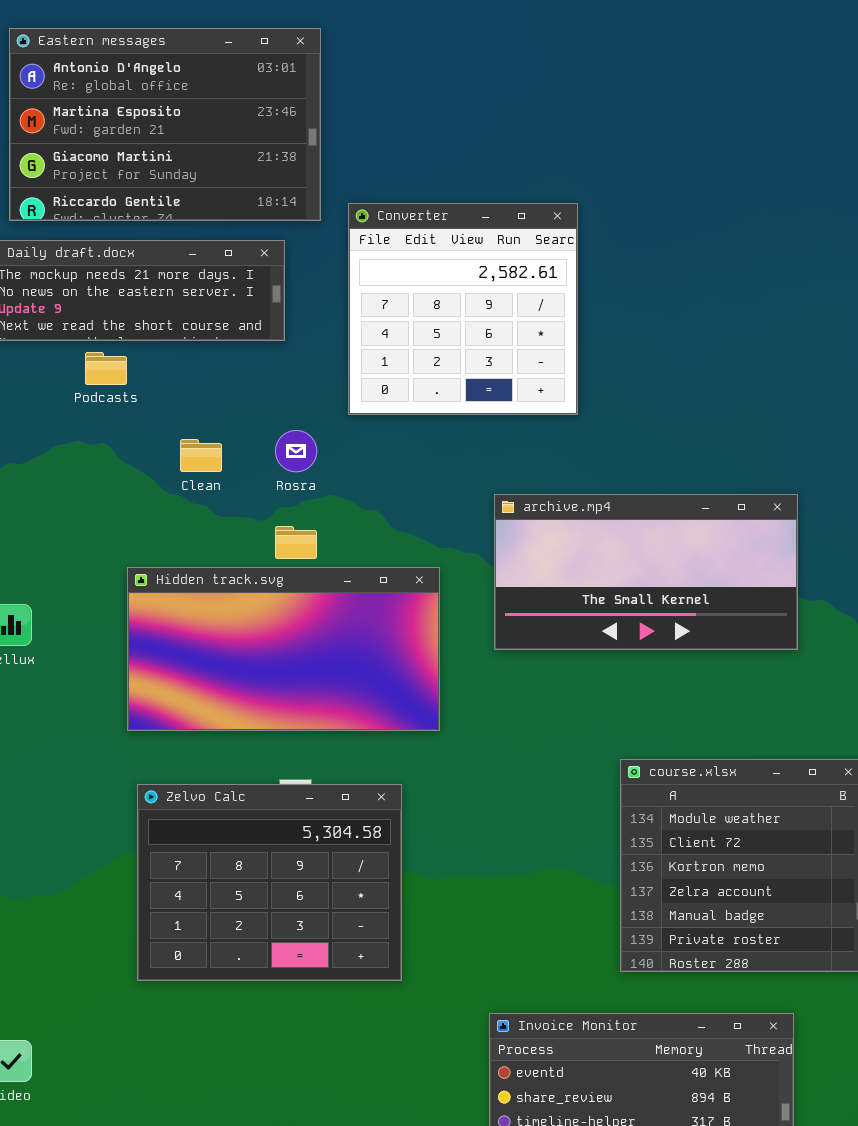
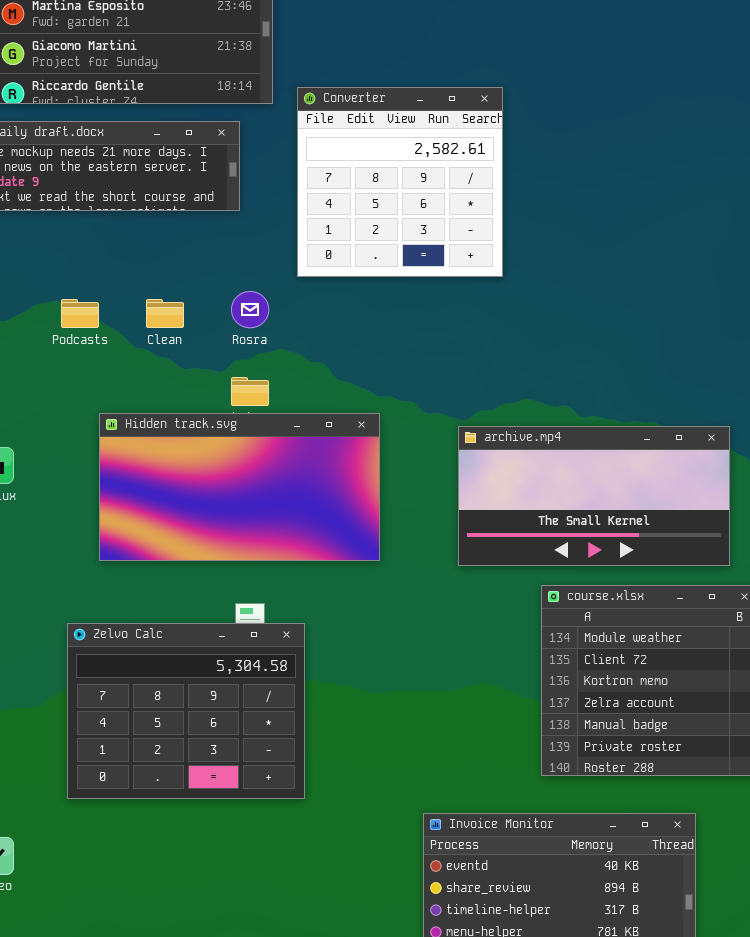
Podcasts: [85,352,127,385] -> [61,299,99,328], moved
archive.mp4: [494,494,798,650] -> [458,426,730,566], moved
Zelvo Calc: [137,784,402,981] -> [67,623,305,799], moved

